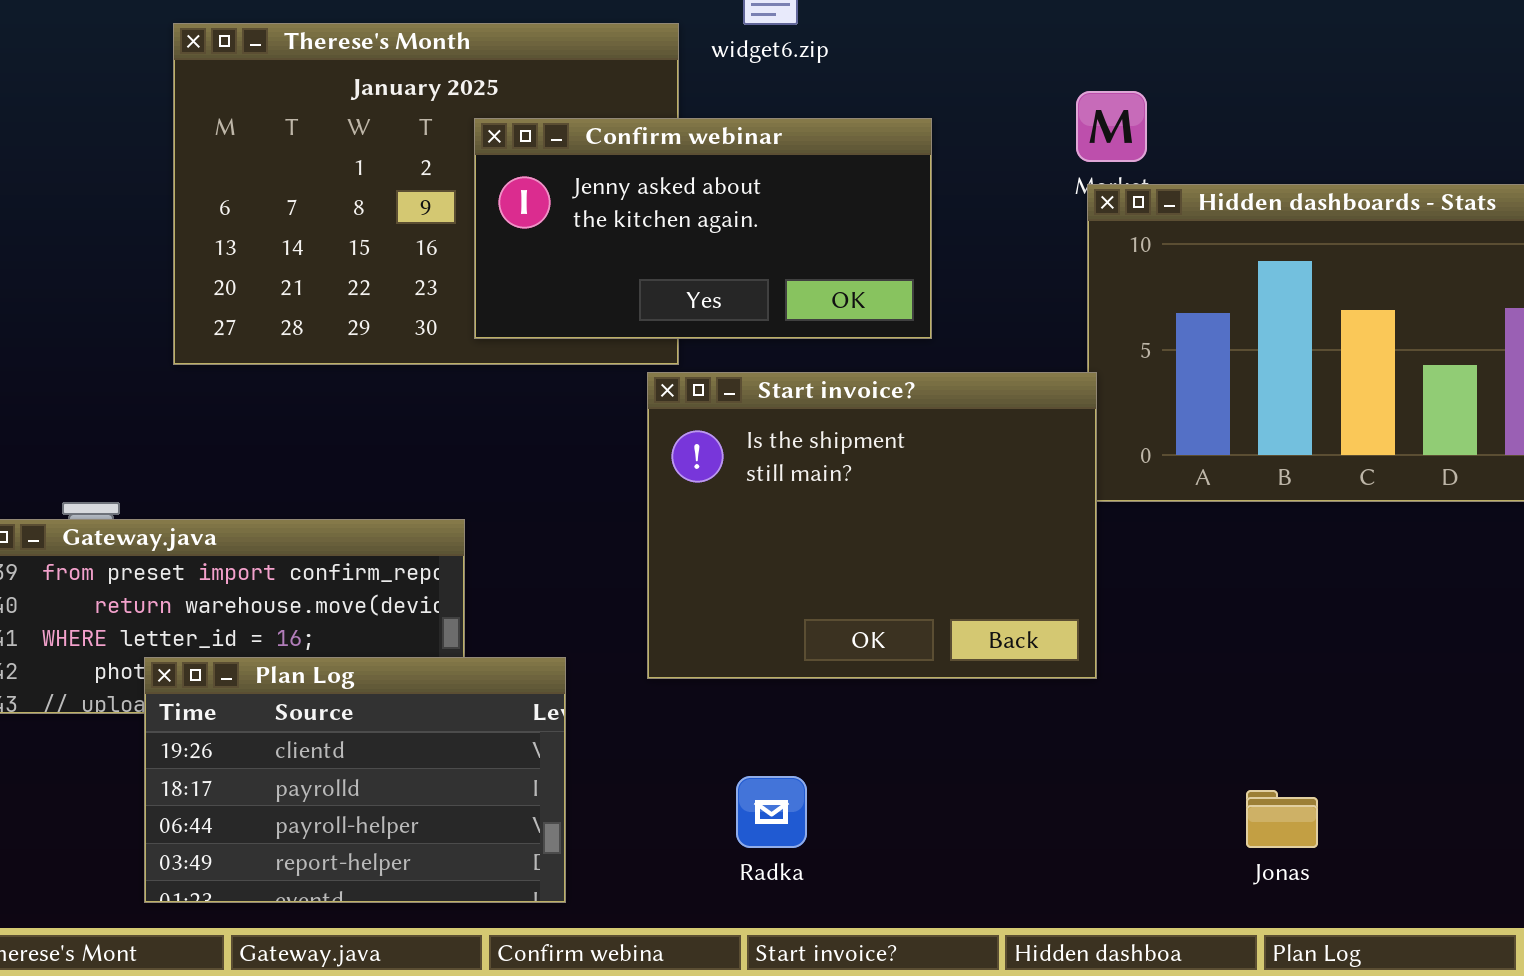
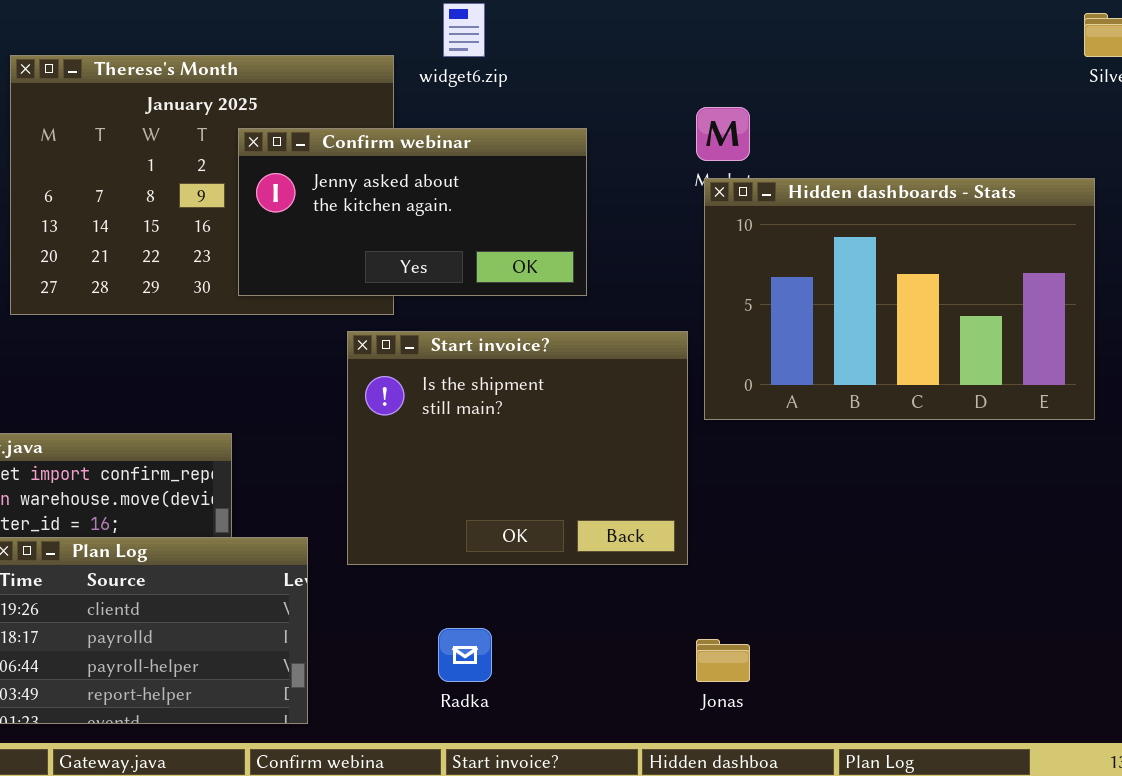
Start invoice?: [647,372,1097,679] -> [347,331,688,565], moved
Jonas: [1246,790,1318,848] -> [696,639,750,682], moved

